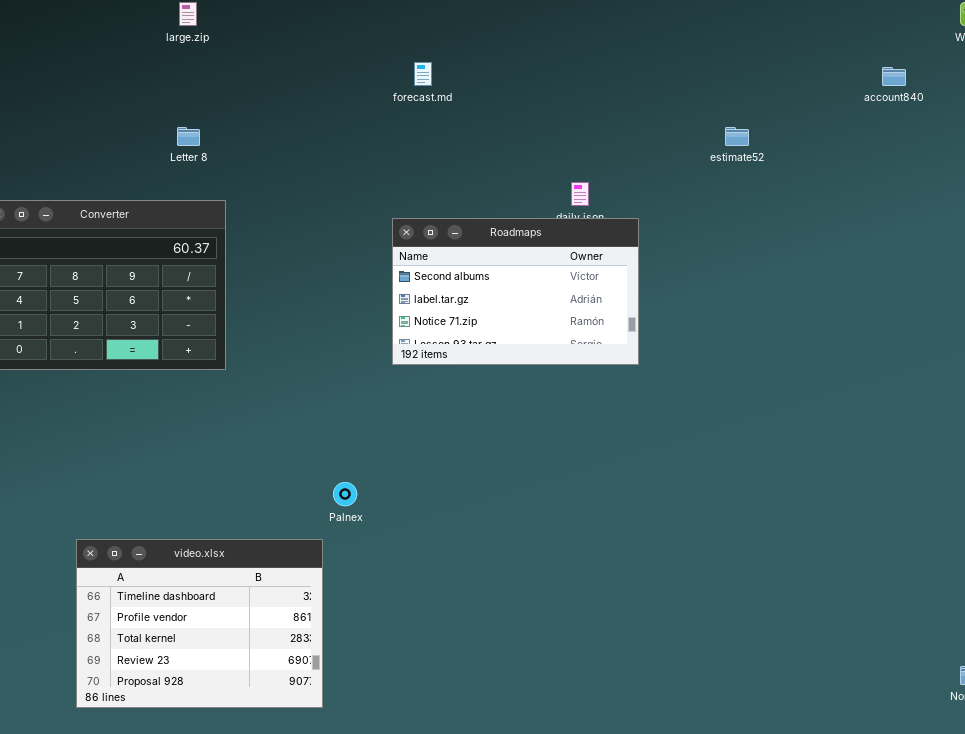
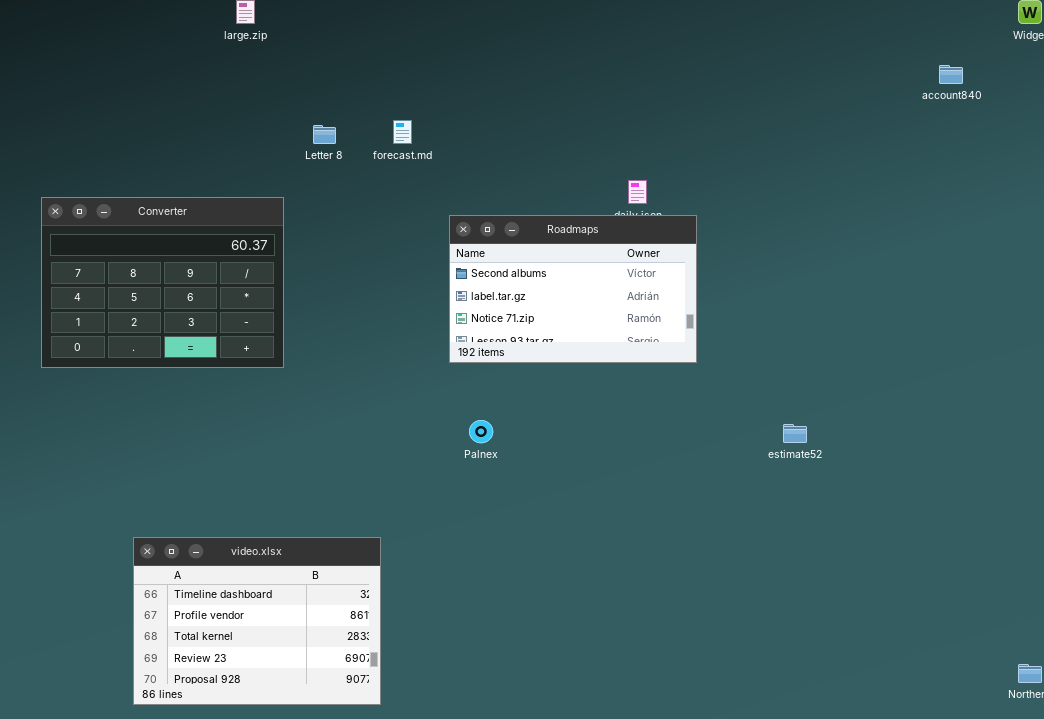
forecast.md: [414,62,432,86] -> [393,120,412,144], moved
Letter 8: [177,127,200,146] -> [313,125,336,144], moved
estimate52: [725,127,749,146] -> [783,424,807,443], moved
Palnex: [333,482,357,506] -> [469,420,493,443], moved

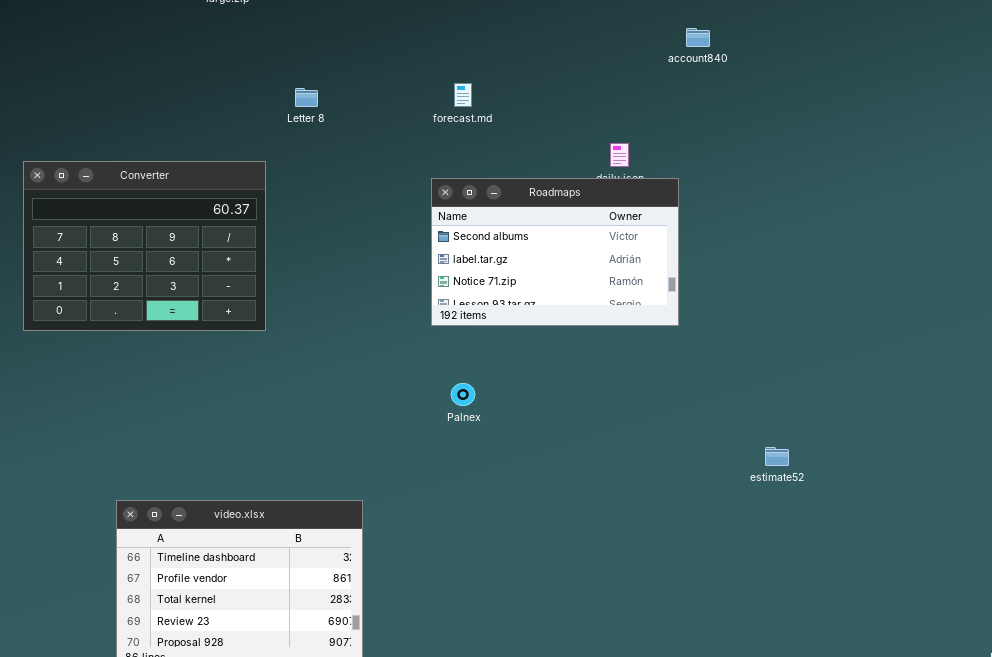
account840: [939,65,963,84] -> [686,28,710,47], moved
forecast.md: [393,120,412,144] -> [454,83,472,107], moved
estimate52: [783,424,807,443] -> [765,447,789,466], moved

